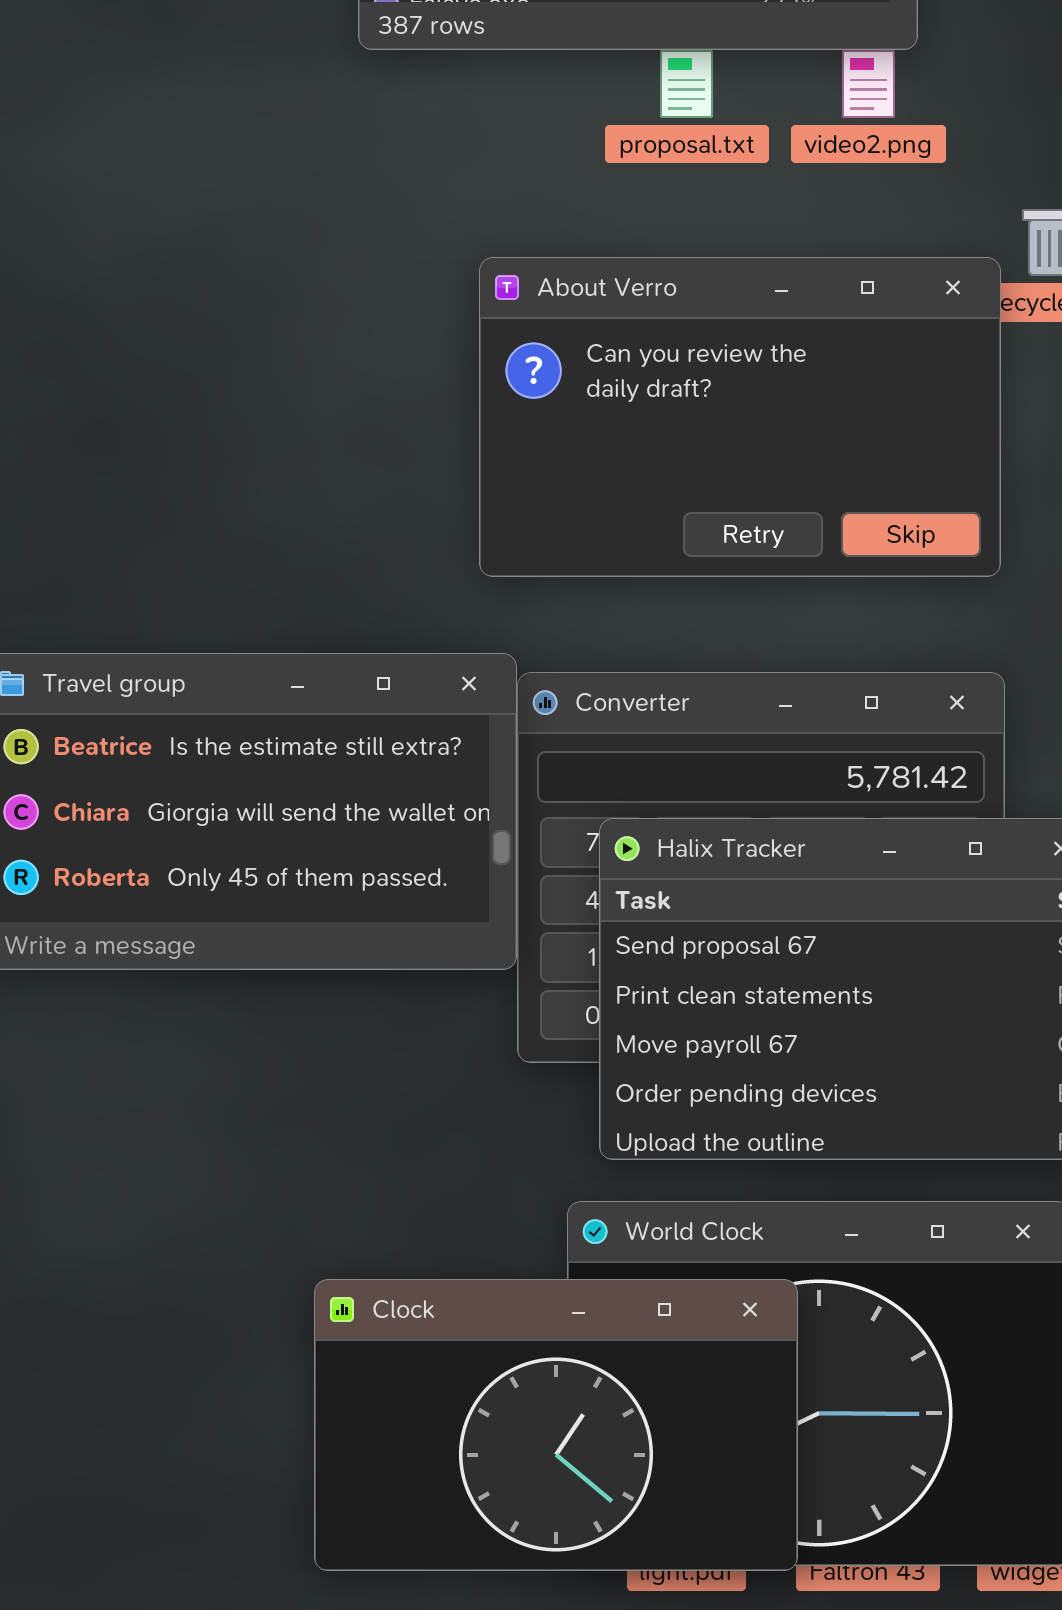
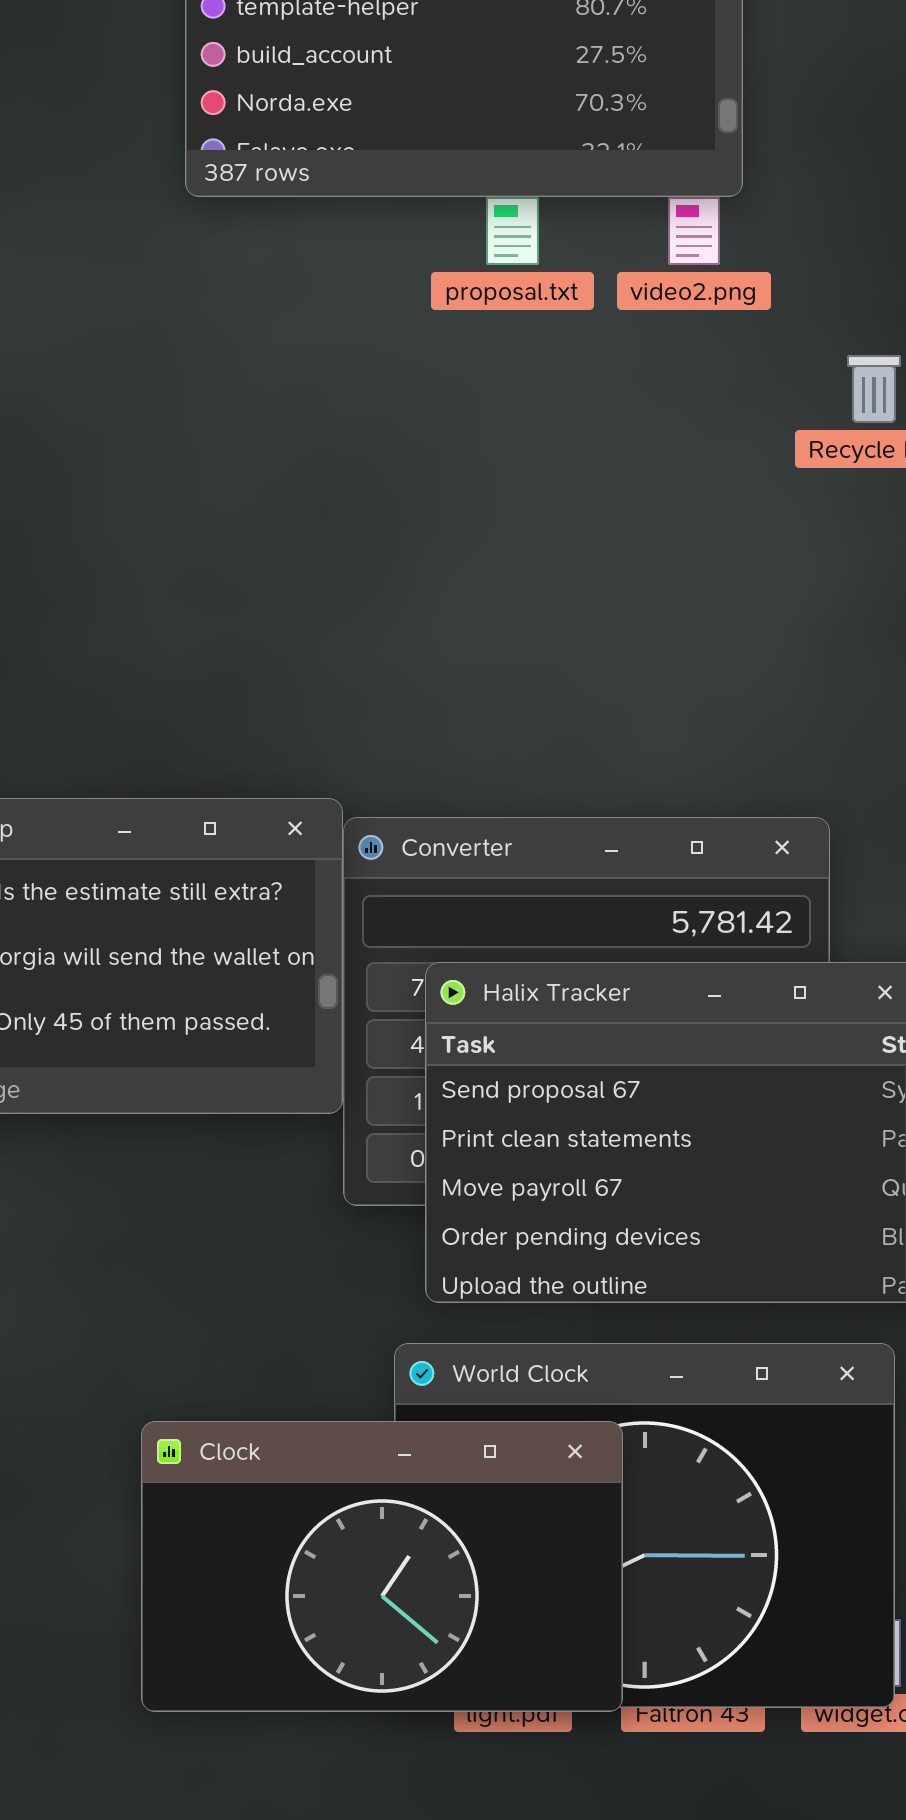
About Verro: [479,257,1001,577] -> none, closed

